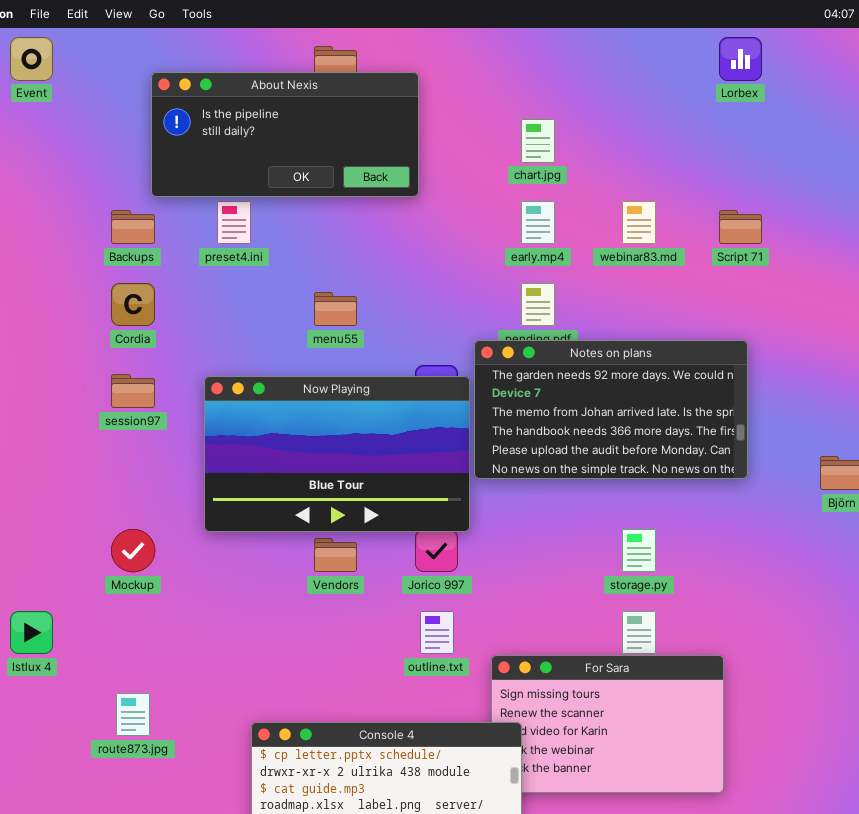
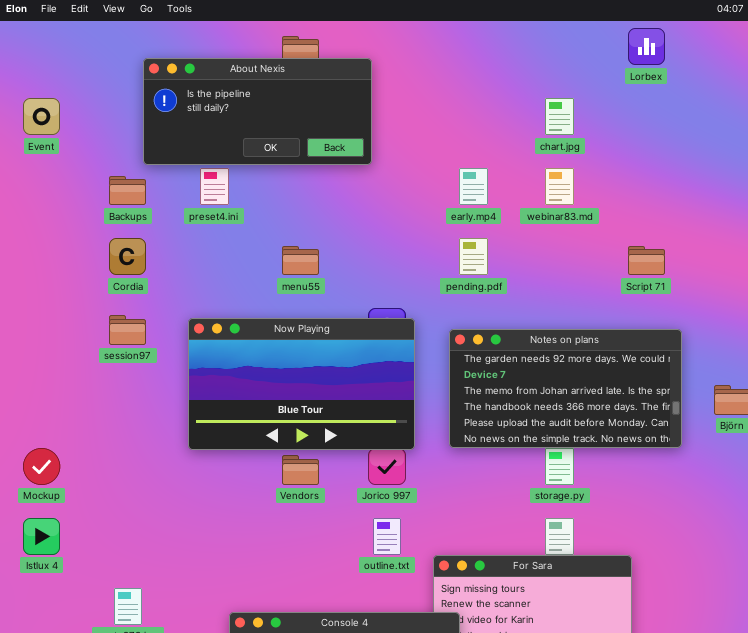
Event: [10,37,53,81] -> [23,98,60,135], moved
chart.jpg: [521,119,555,163] -> [545,98,574,135], moved
Script 71: [719,210,762,244] -> [628,246,665,275], moved
Notes on plans: [474,340,748,479] -> [449,329,682,448], moved
Mockup: [111,529,155,572] -> [23,448,60,485], moved

